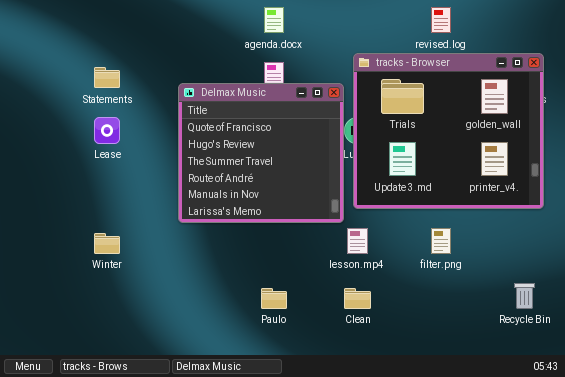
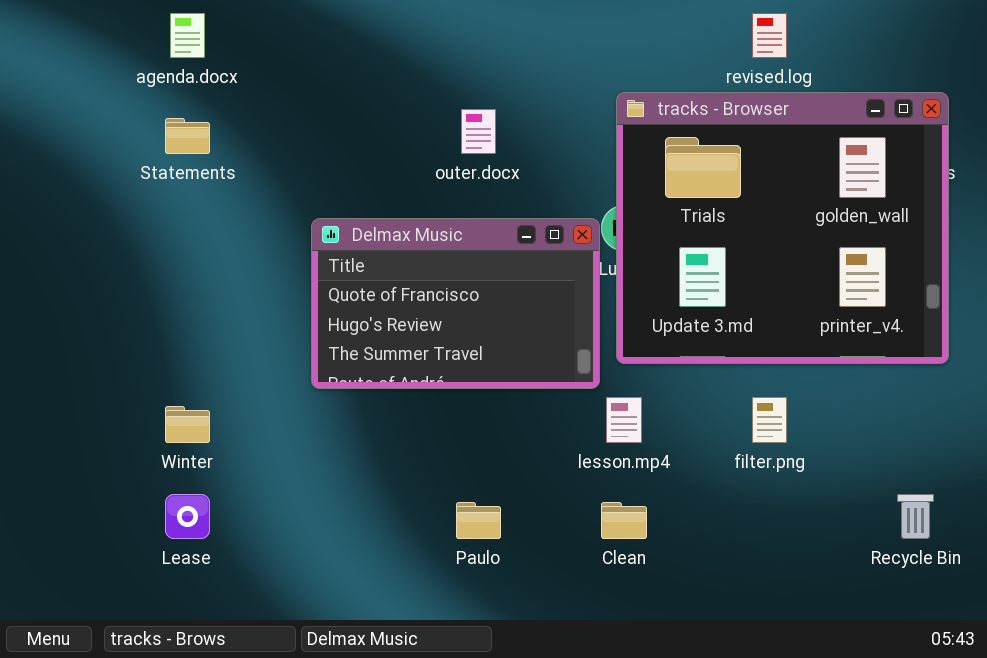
agenda.docx: [264,7,284,33] -> [170,13,205,58], moved
Delmax Music: [178,83,344,223] -> [311,218,600,389], resized
Lease: [94,117,120,144] -> [165,494,210,539], moved

